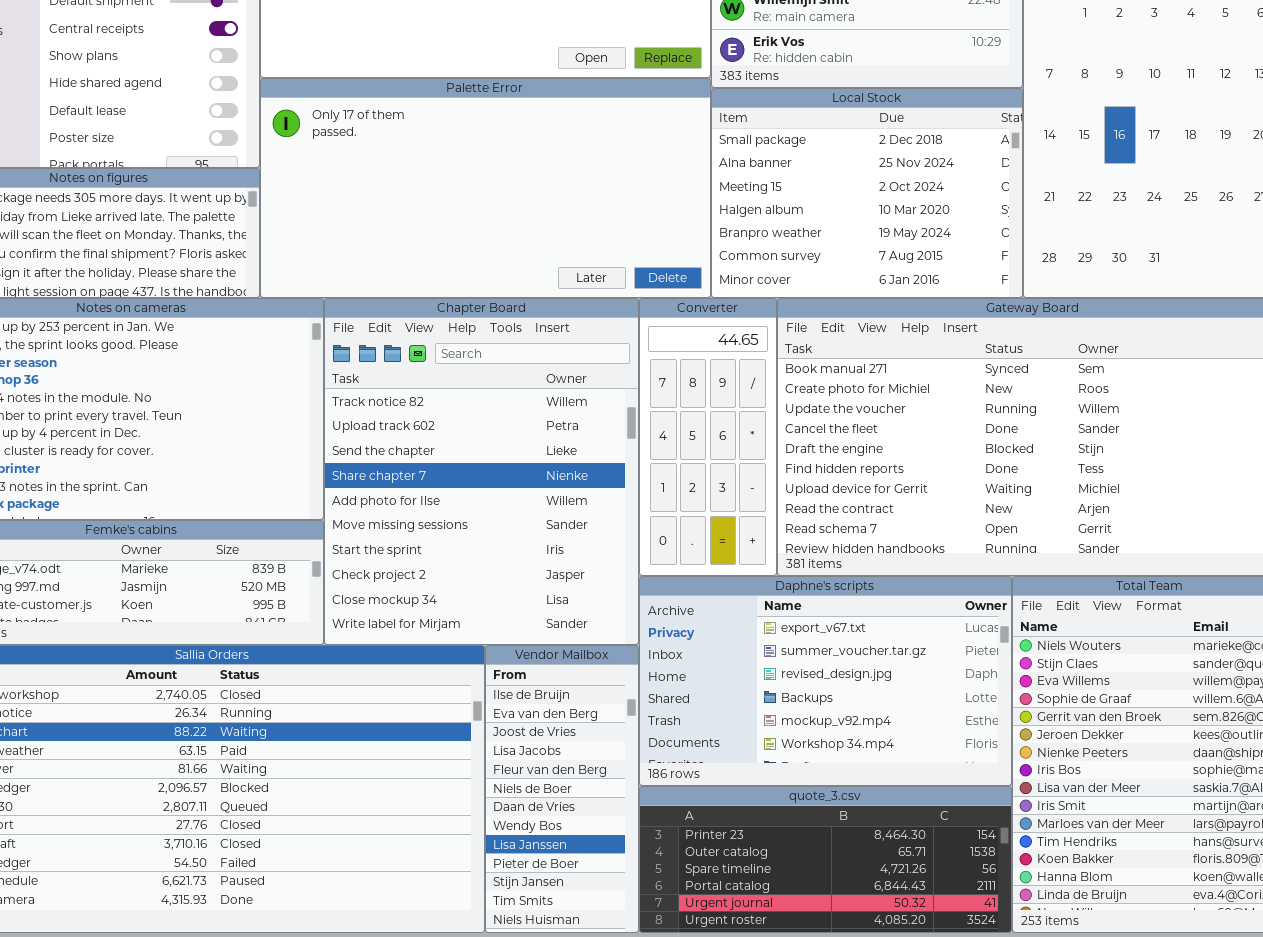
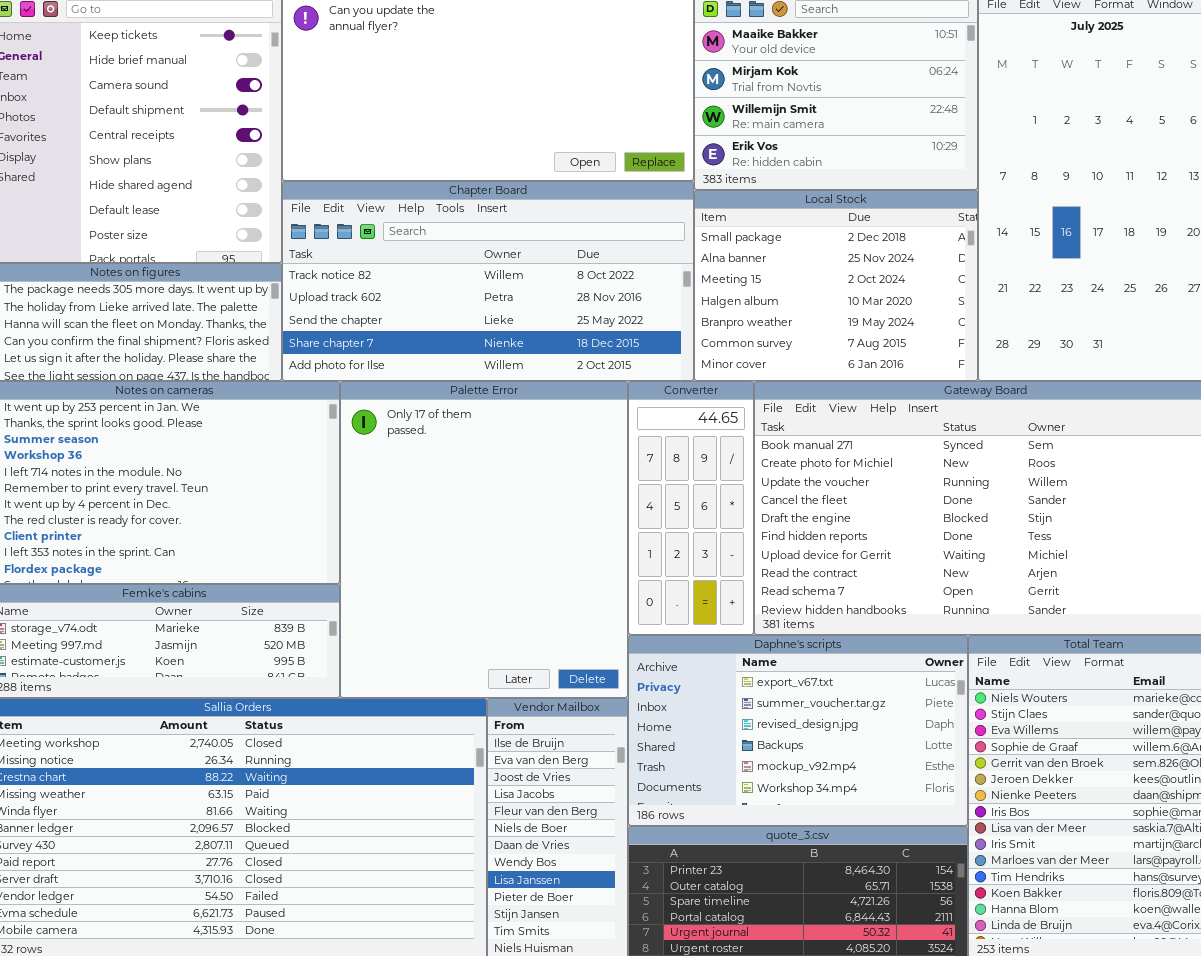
Palette Error: [260,78,711,298] -> [340,381,628,698], moved, resized
Chapter Board: [324,298,639,645] -> [282,181,694,381], moved, resized

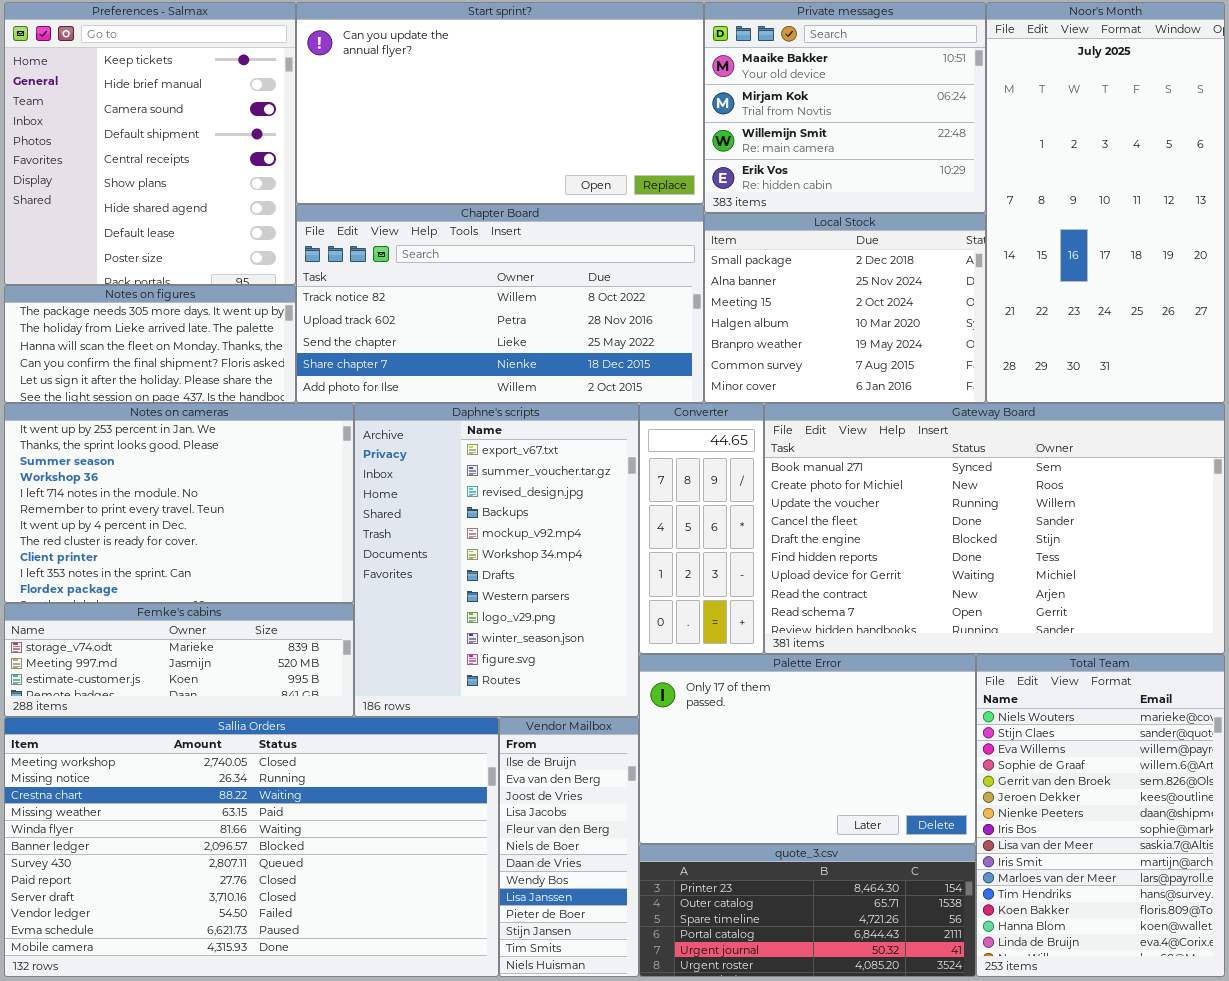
Palette Error: [340,381,628,698] -> [639,654,976,844], moved, resized
Daphne's scripts: [628,635,968,826] -> [354,403,639,717], moved, resized

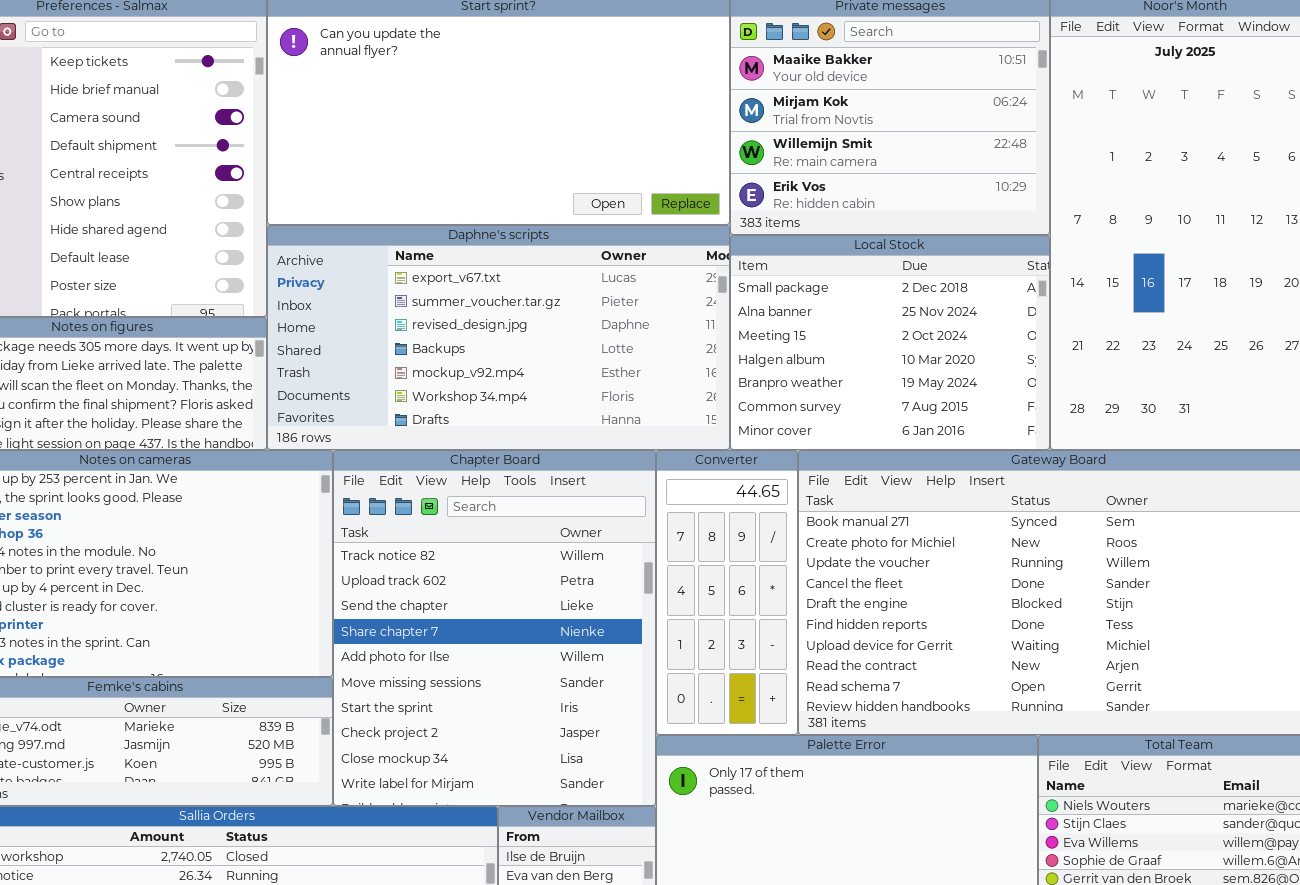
Chapter Board: [296,204,704,403] -> [333,450,656,806], moved, resized
Daphne's scripts: [354,403,639,717] -> [267,225,730,450], moved, resized

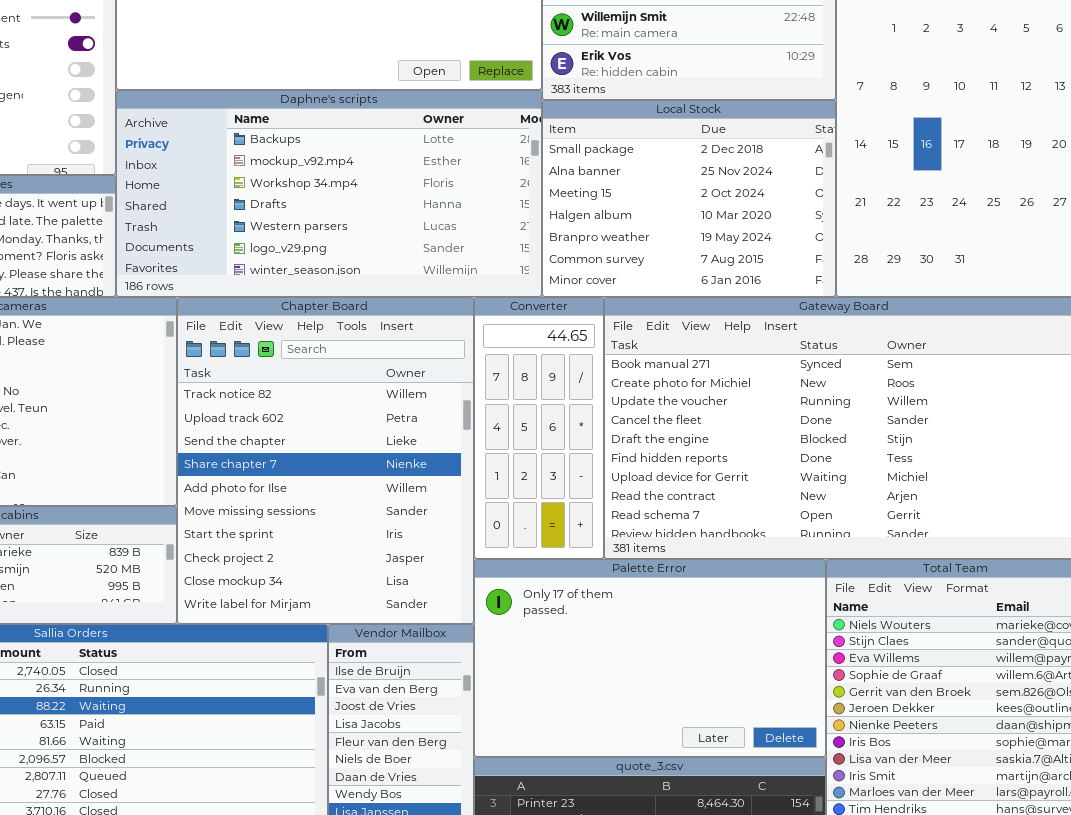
Daphne's scripts: [267,225,730,450] -> [116,90,542,297], scrolled down 3 rows

